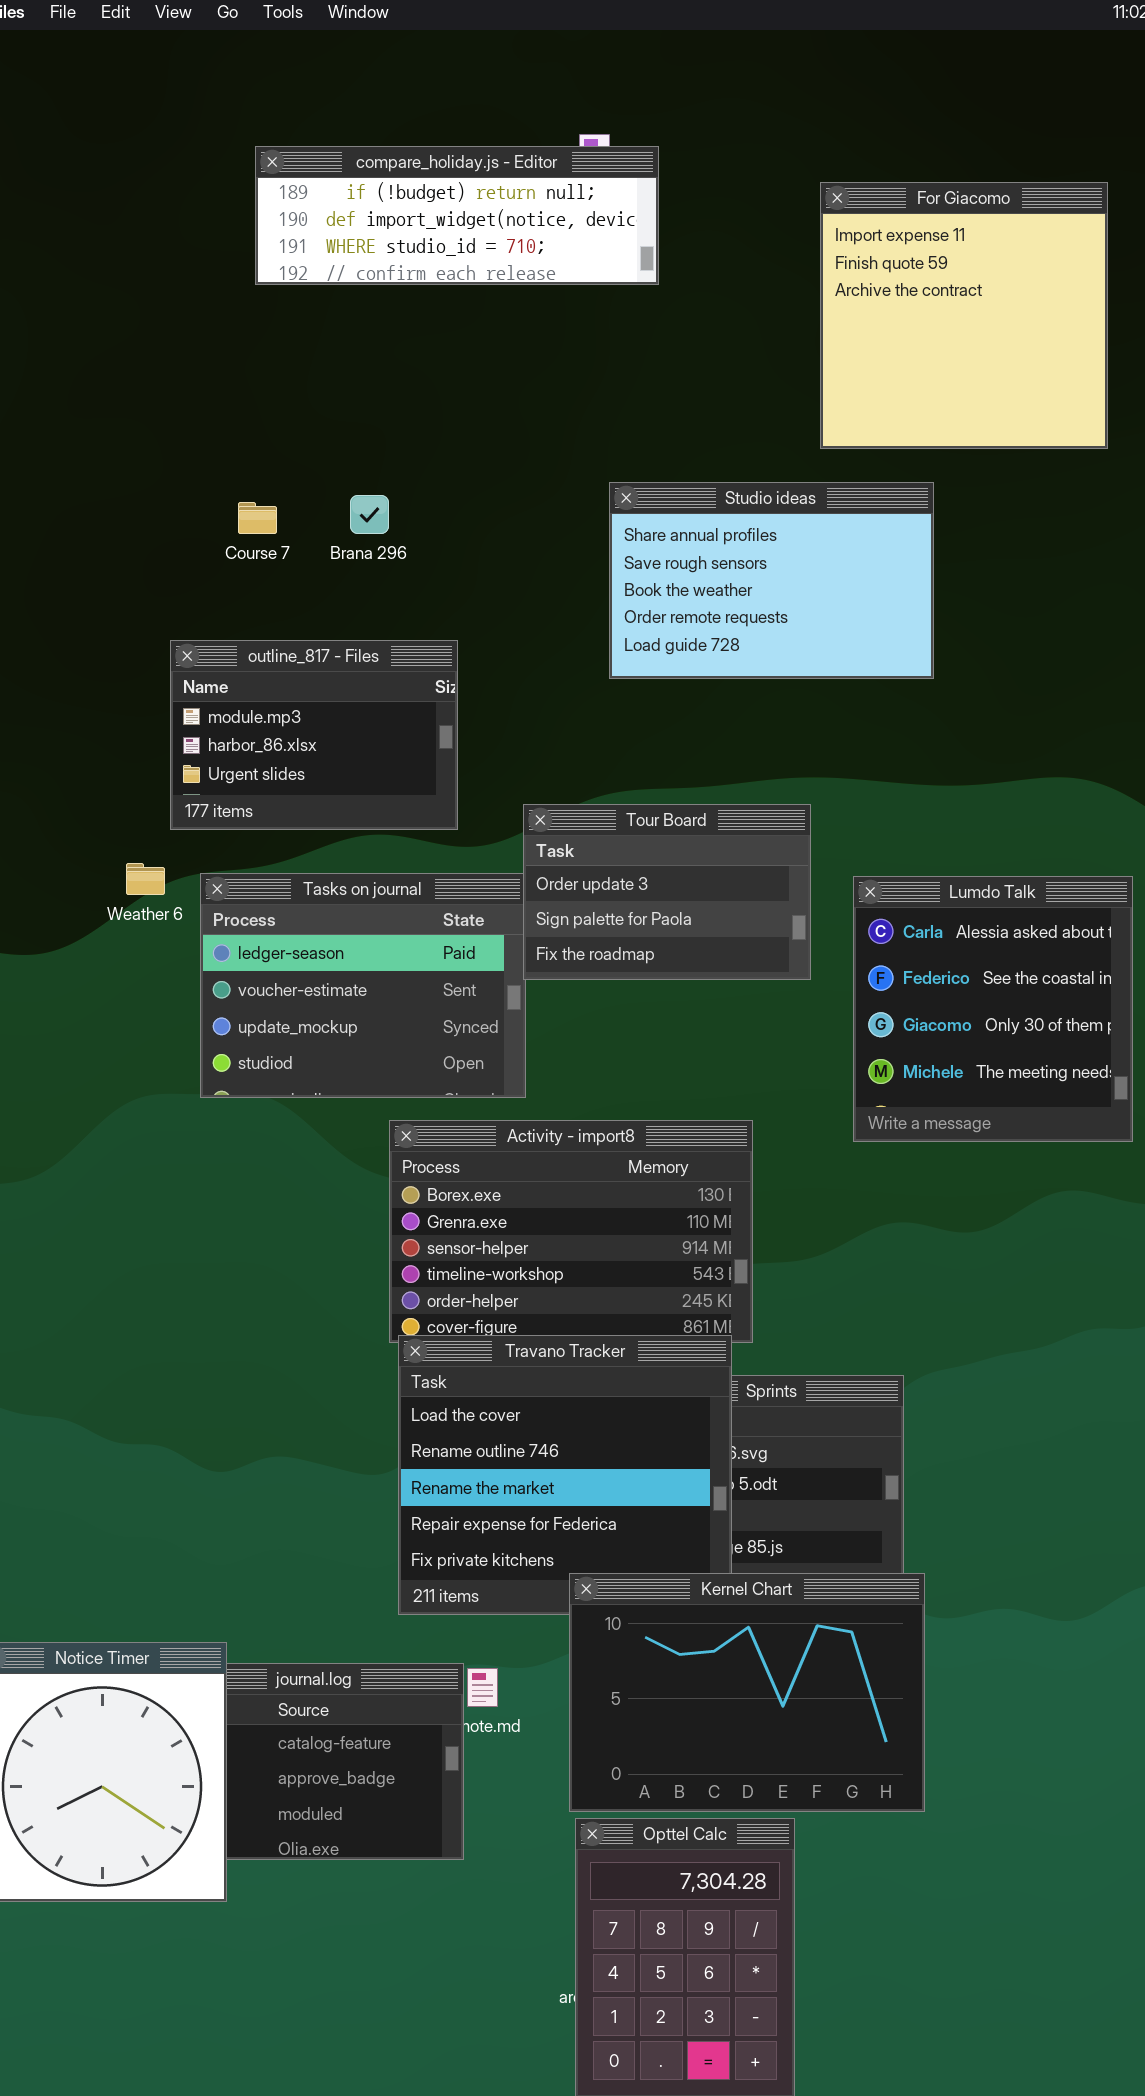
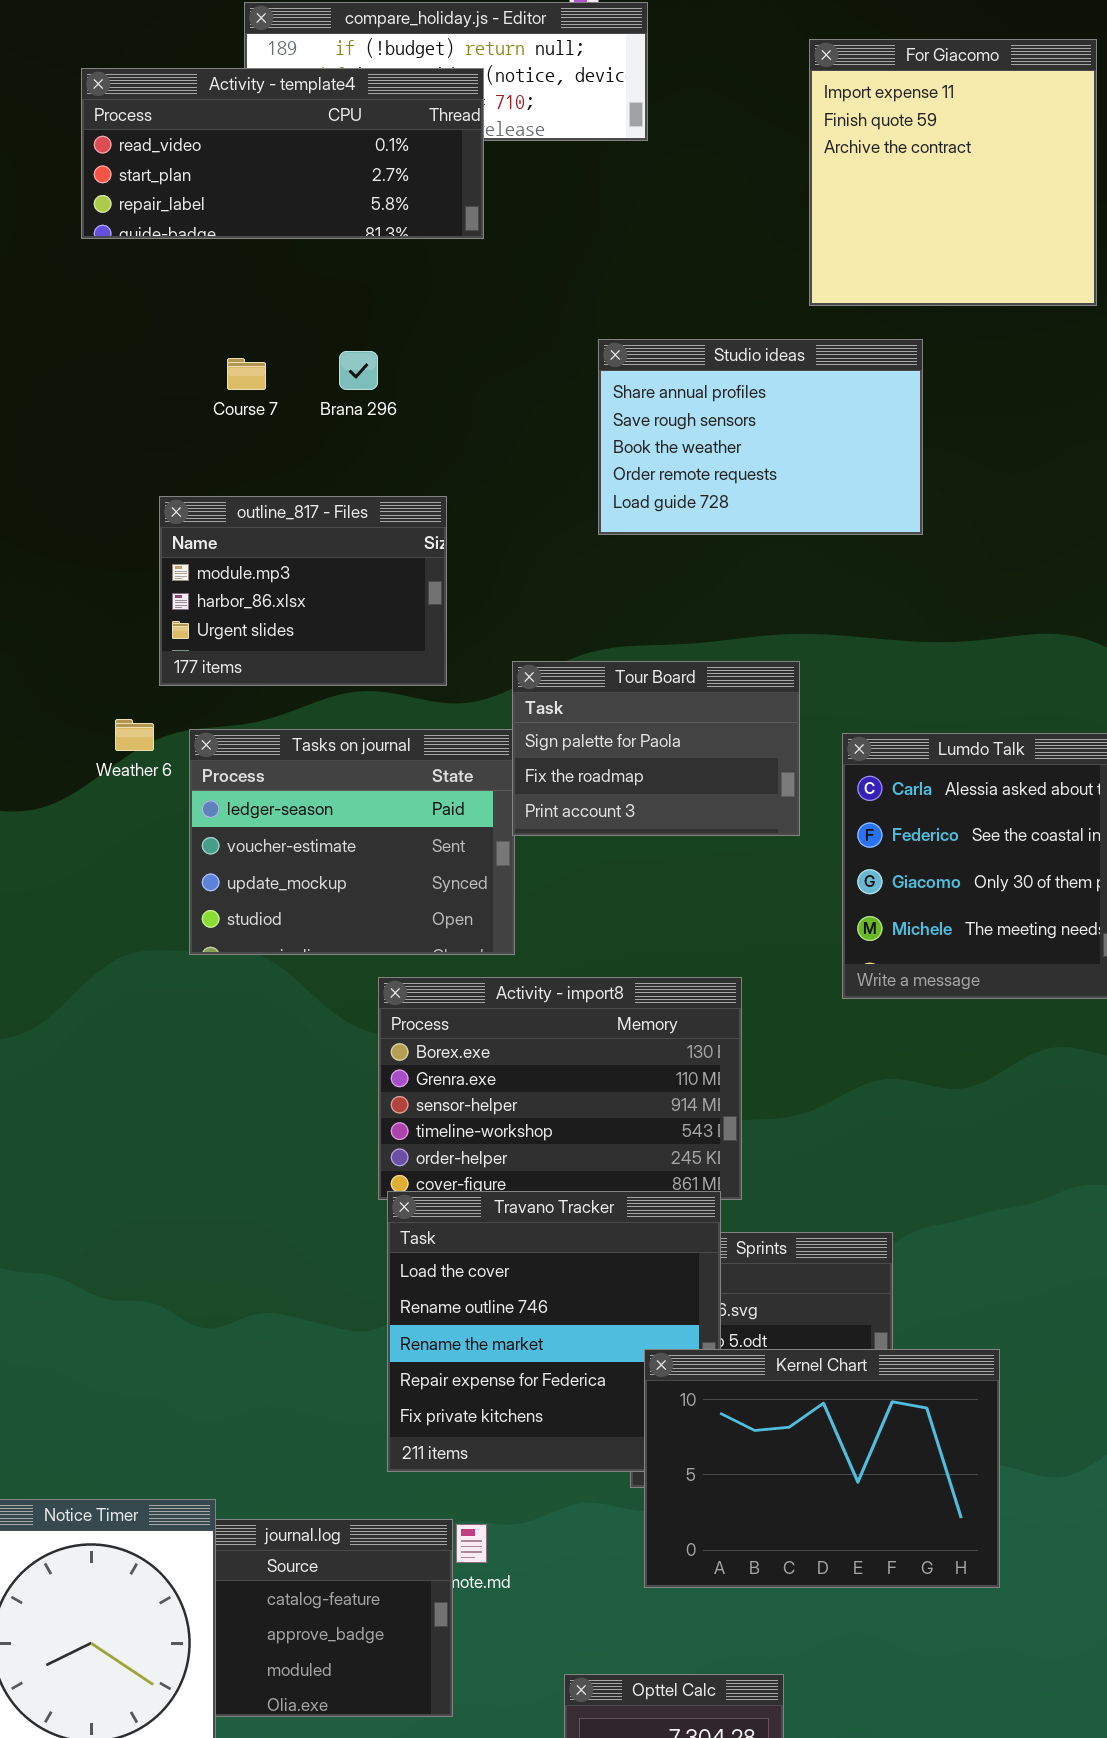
Activity - template4: none -> [81,68,484,239], opened
Tour Board: [523,804,811,980] -> [512,661,800,836], scrolled down 1 row
Kernel Chart: [569,1573,925,1812] -> [644,1349,1000,1588], moved

